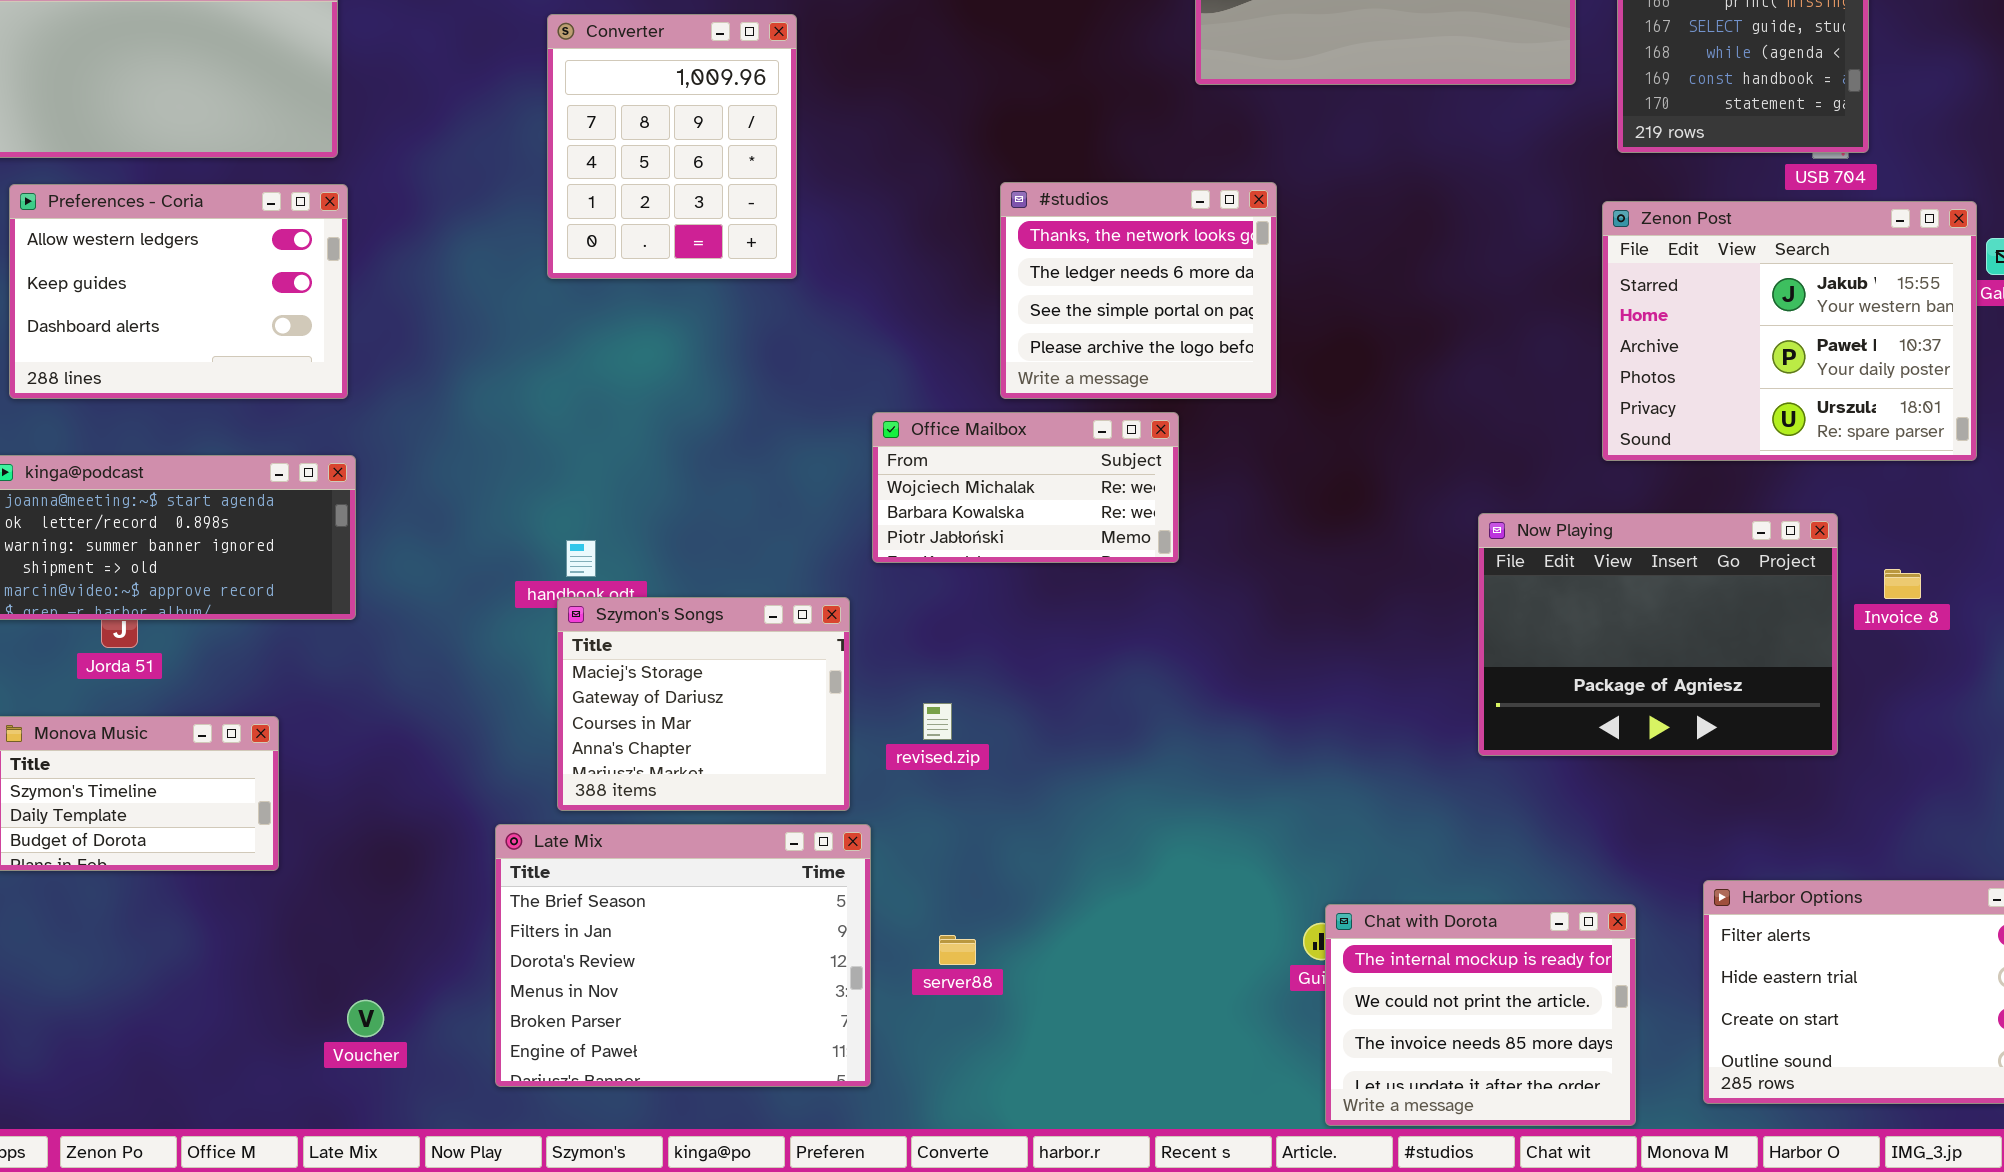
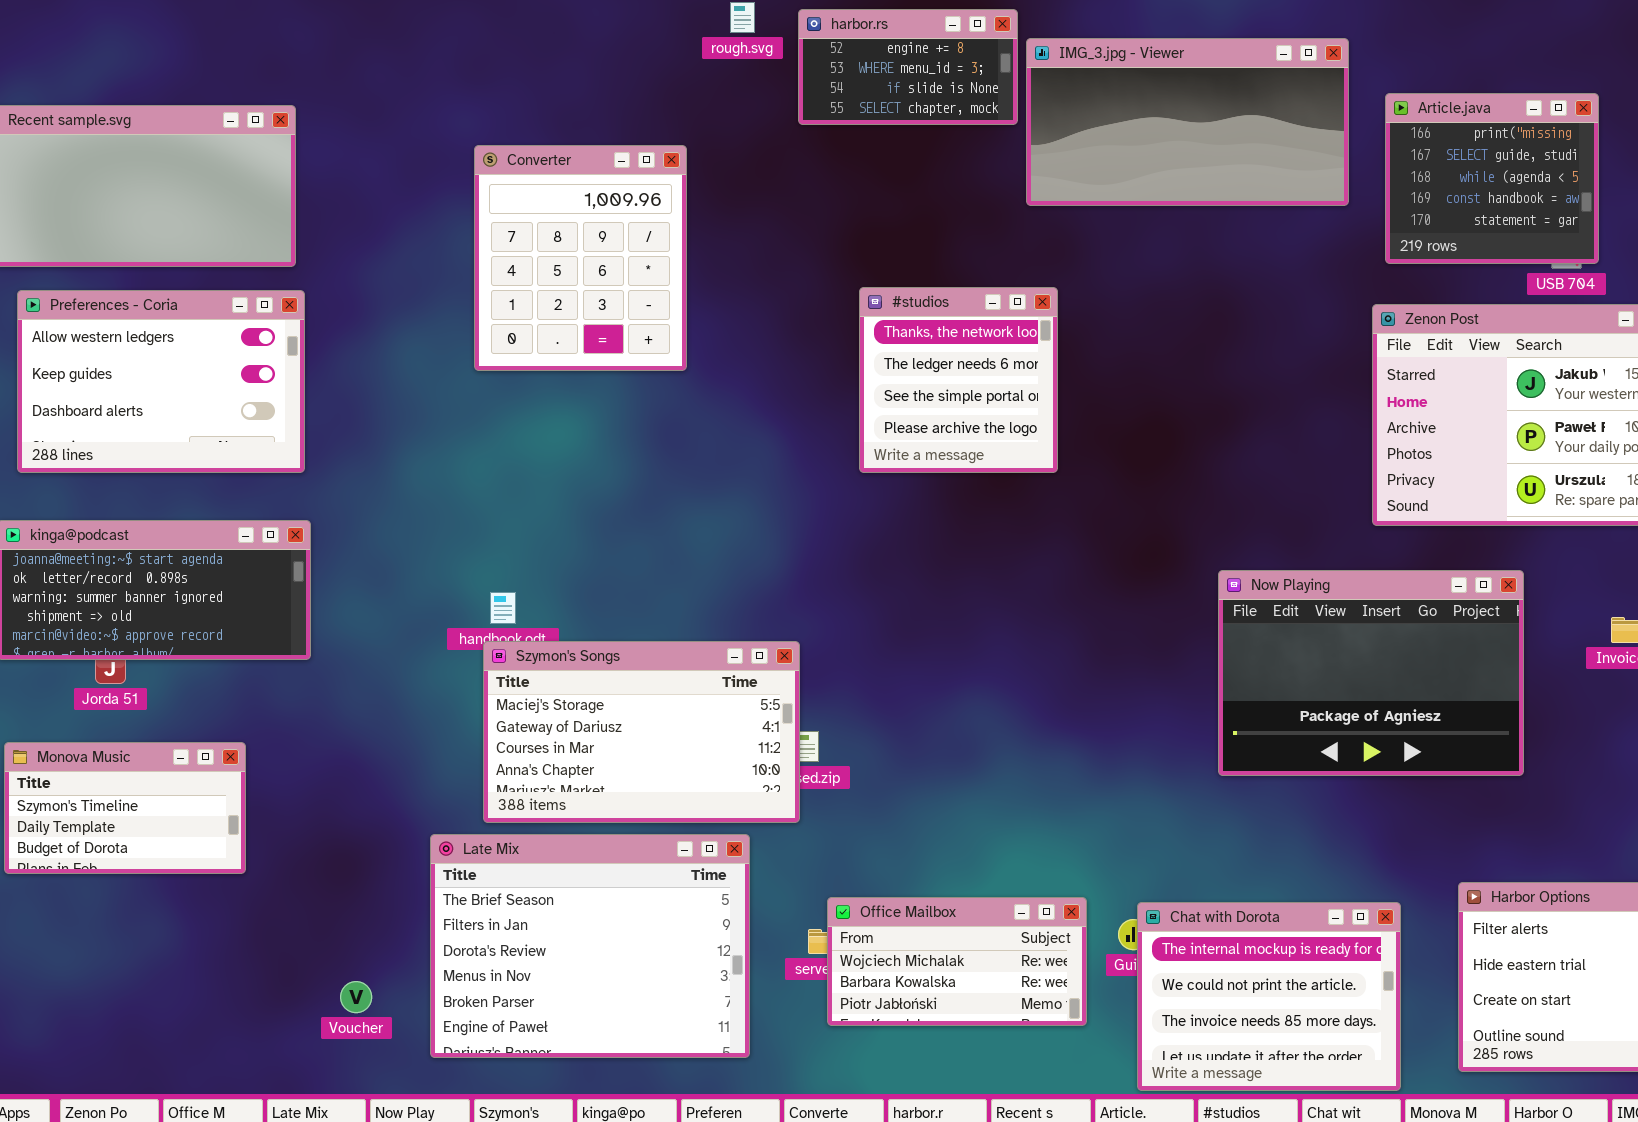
#studios: [1000,182,1277,399] -> [859,287,1058,473], resized
Office Mailbox: [872,412,1179,563] -> [827,897,1087,1026], moved
Now Playing: [1478,513,1838,756] -> [1218,570,1524,776], moved
Szymon's Songs: [557,597,850,811] -> [483,641,800,823], resized
Voucher: [347,1000,384,1037] -> [340,981,372,1013], moved

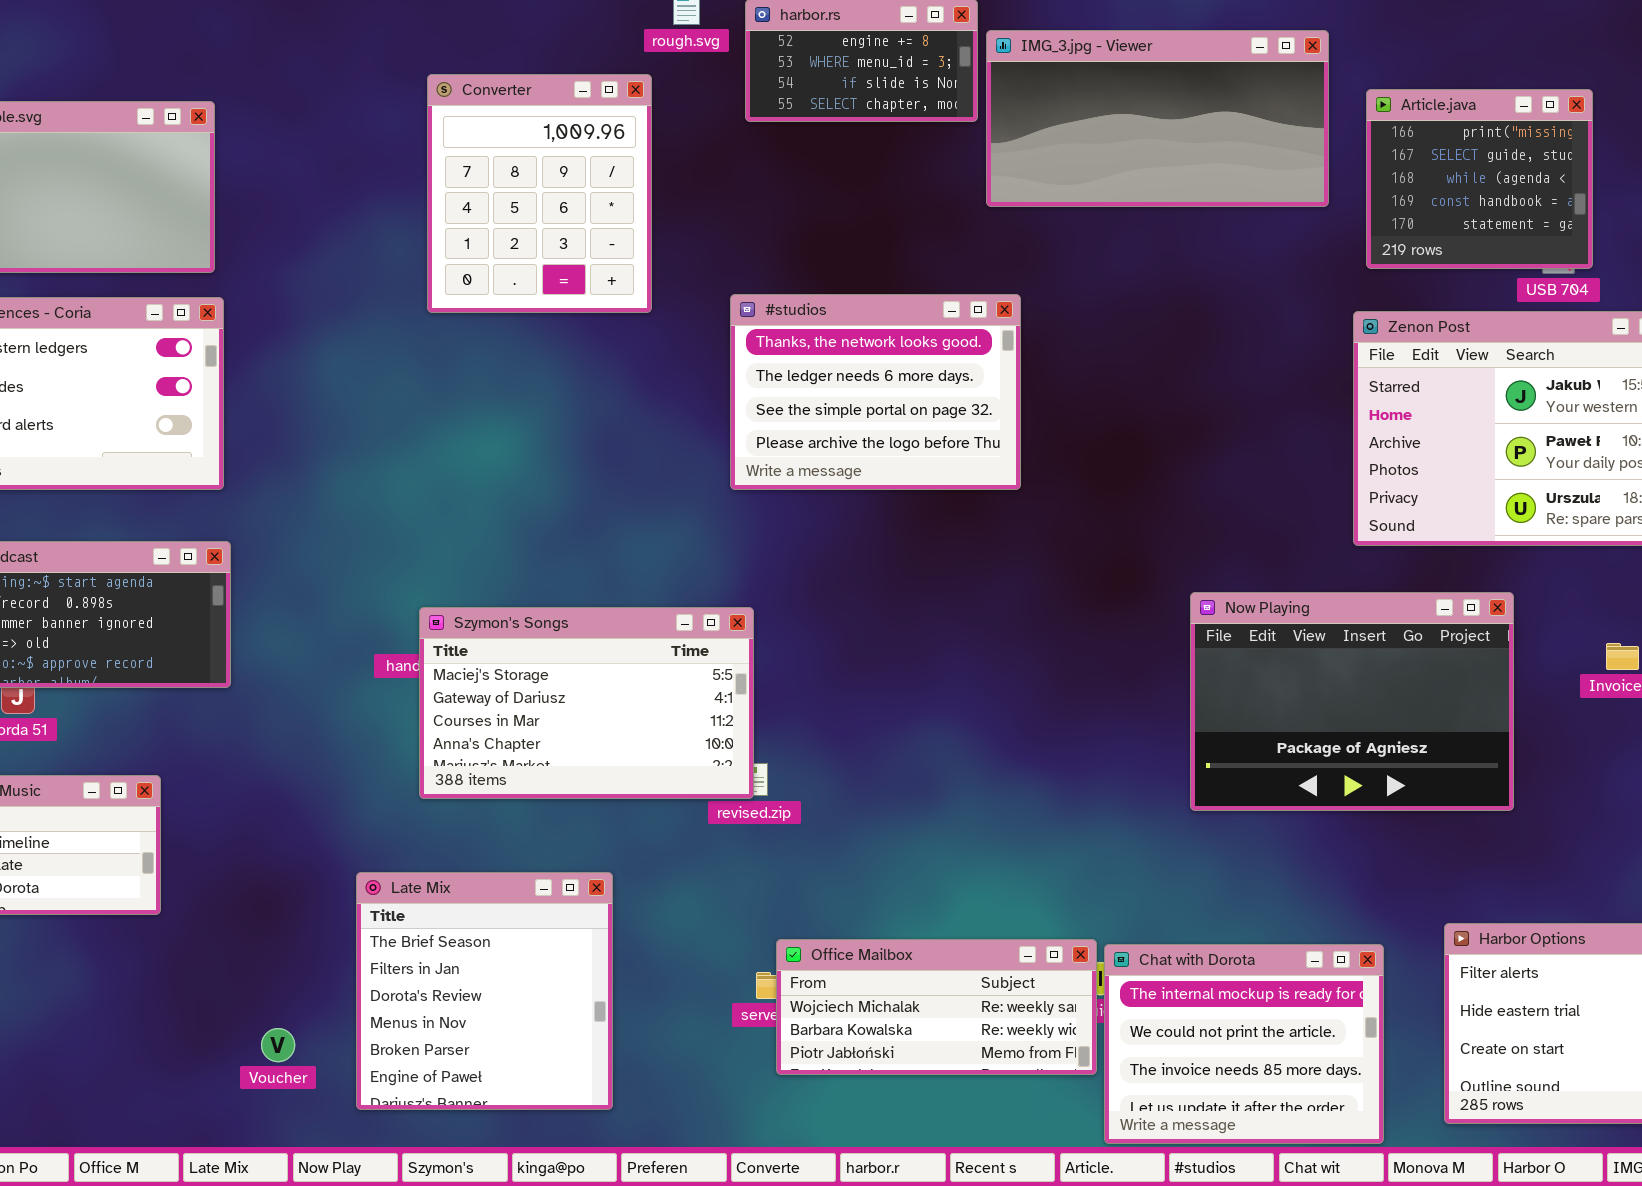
Converter: [474,145,687,371] -> [427,74,652,313], moved
#studios: [859,287,1058,473] -> [730,294,1021,490], resized
Szymon's Songs: [483,641,800,823] -> [419,607,754,799], moved
Late Mix: [430,834,750,1058] -> [356,872,613,1110], resized
Office Mailbox: [827,897,1087,1026] -> [776,939,1097,1075], resized

